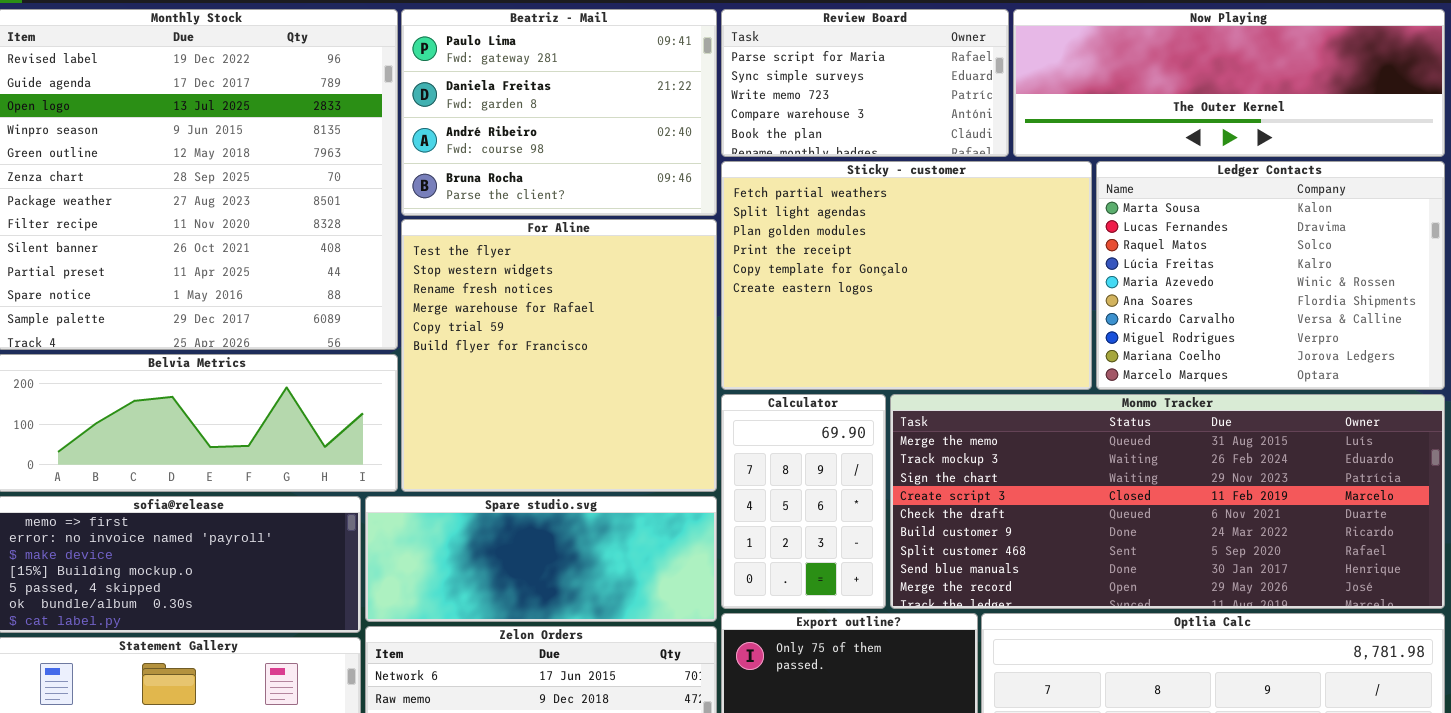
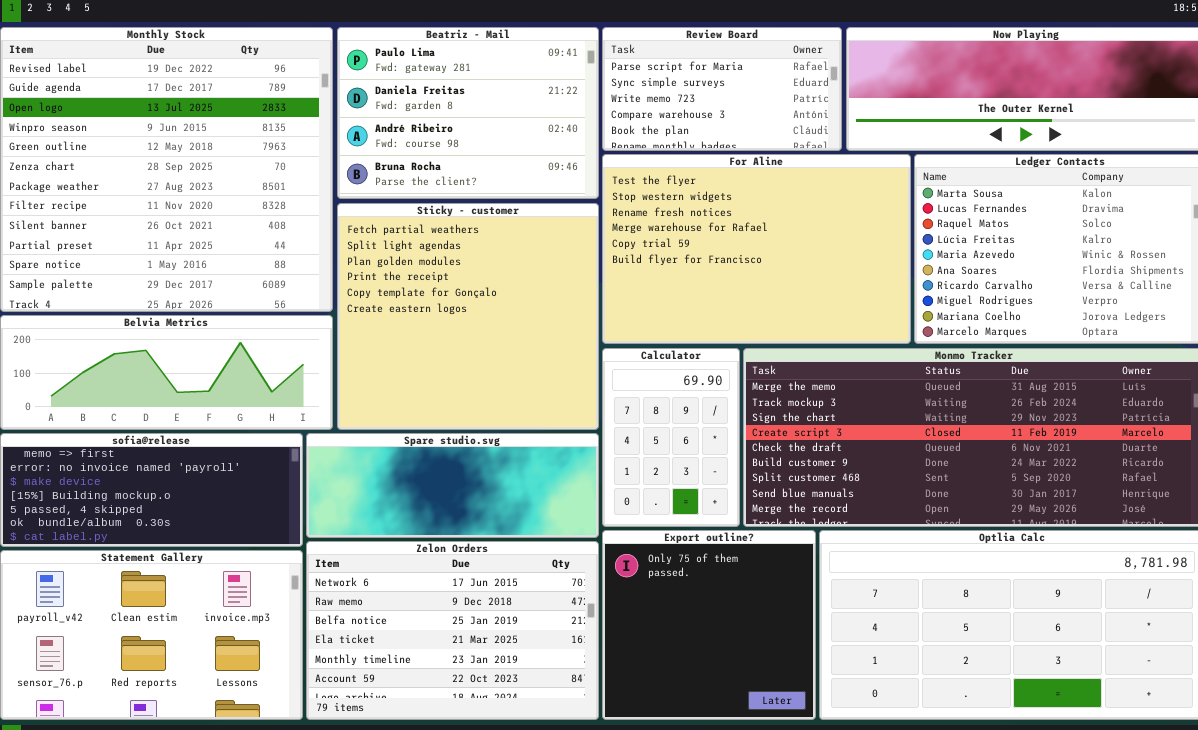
Sticky - customer: [721,161,1092,390] -> [337,203,599,430], moved, resized
For Aline: [401,219,717,492] -> [602,154,911,344], moved, resized

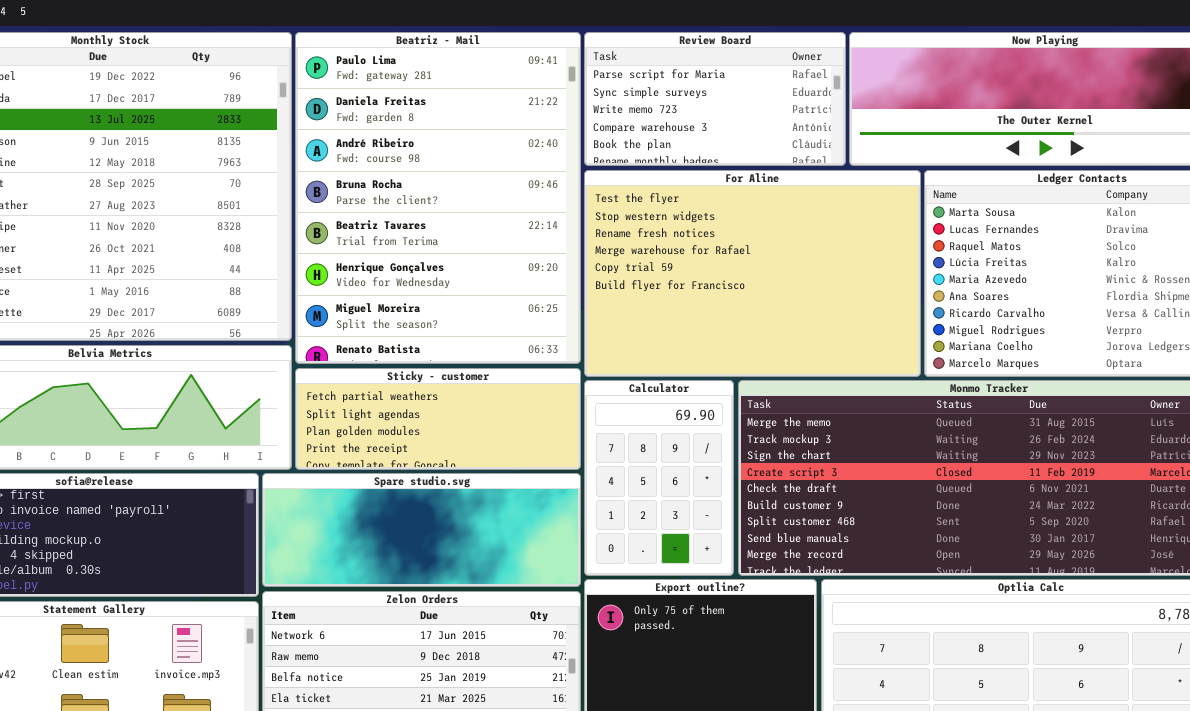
Beatriz - Mail: [337,27,599,199] -> [295,32,581,364], resized
Sticky - customer: [337,203,599,430] -> [295,368,581,470], resized

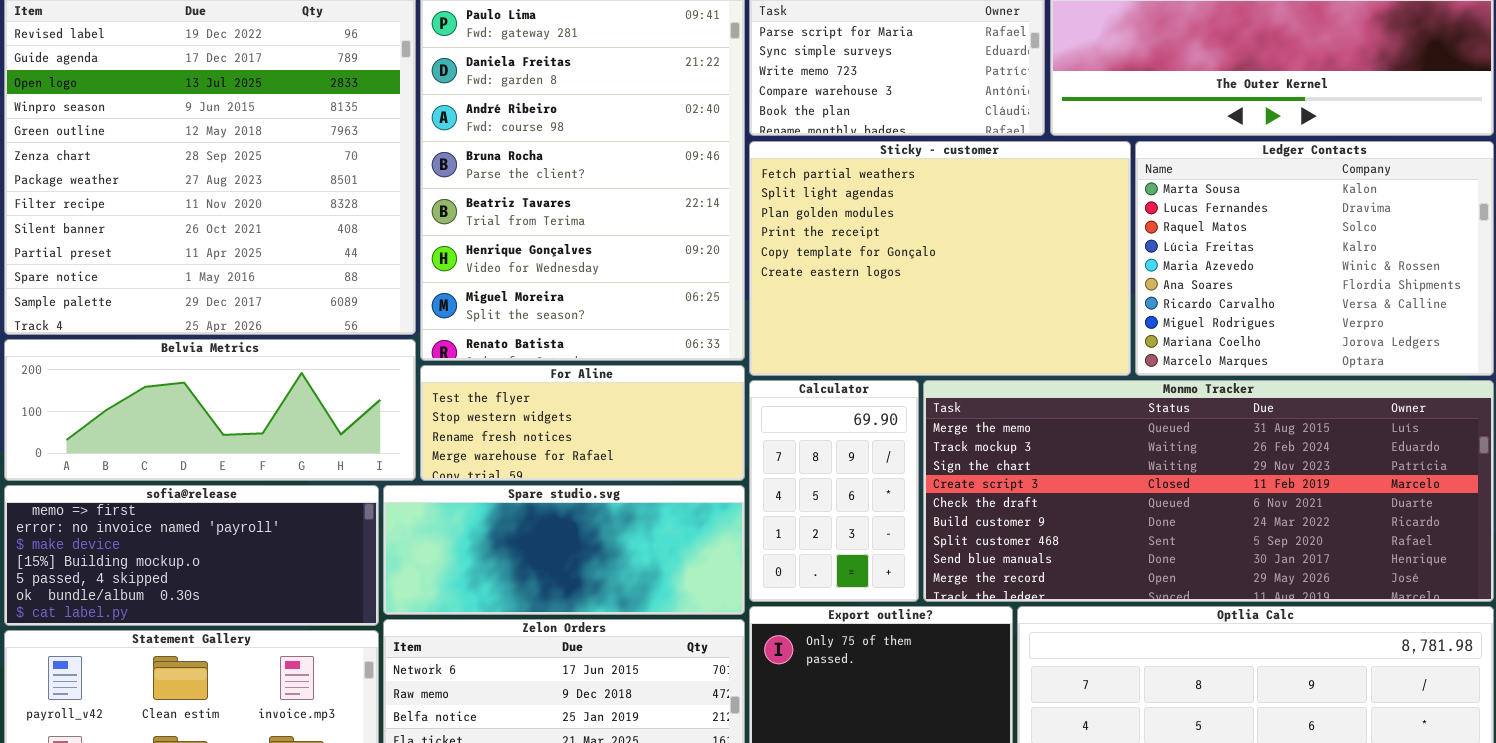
For Aline: [584,170,921,377] -> [420,365,745,481], moved, resized
Sticky - customer: [295,368,581,470] -> [749,141,1131,376], moved, resized

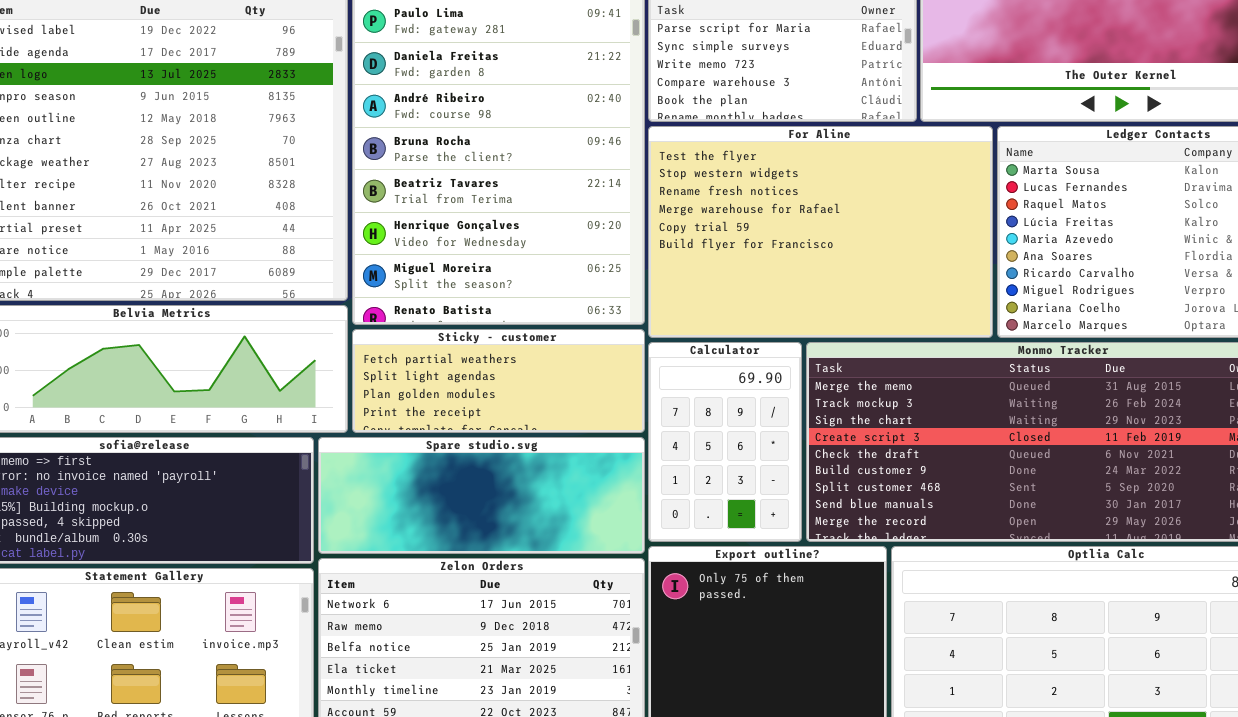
Sticky - customer: [749,141,1131,376] -> [352,329,645,433], moved, resized
For Aline: [420,365,745,481] -> [648,126,993,338], moved, resized

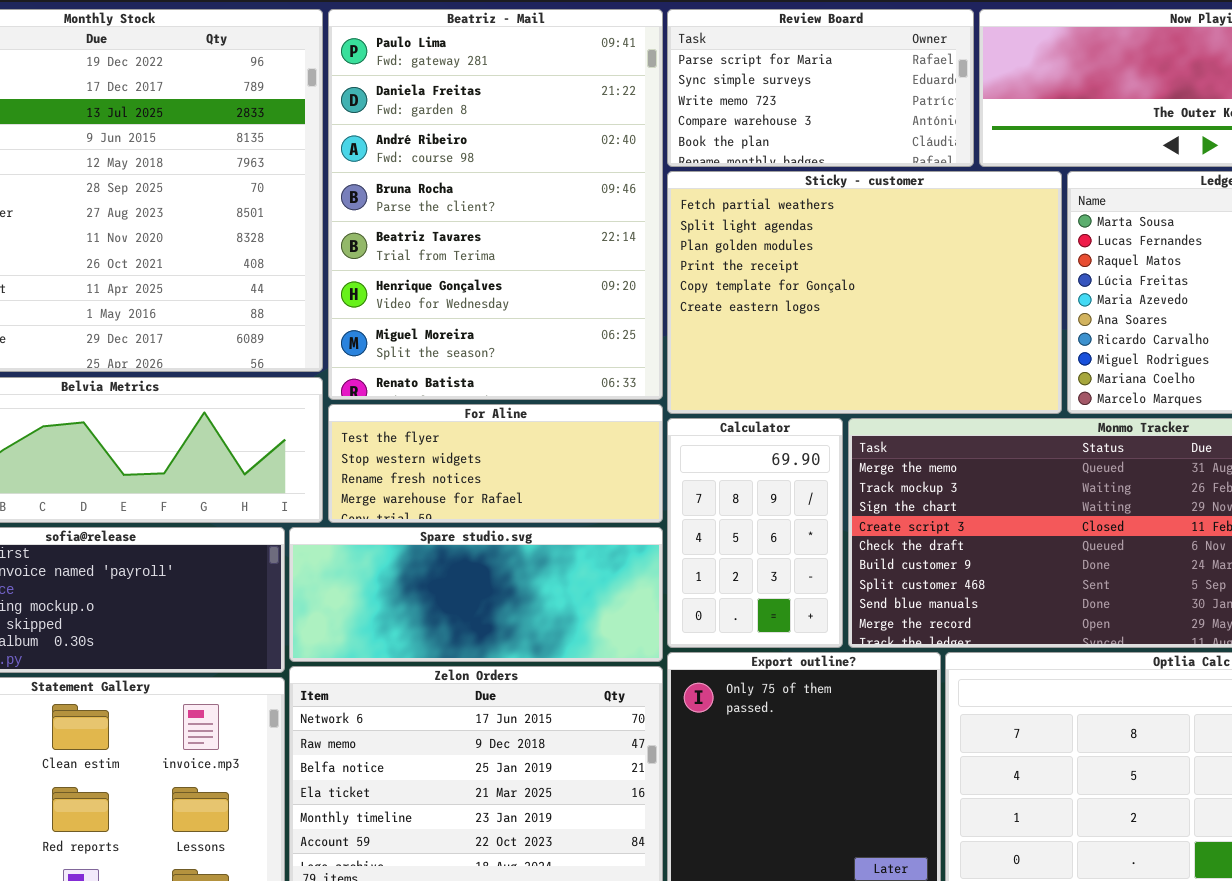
For Aline: [648,126,993,338] -> [328,404,663,523], moved, resized
Sticky - customer: [352,329,645,433] -> [667,171,1062,414], moved, resized

